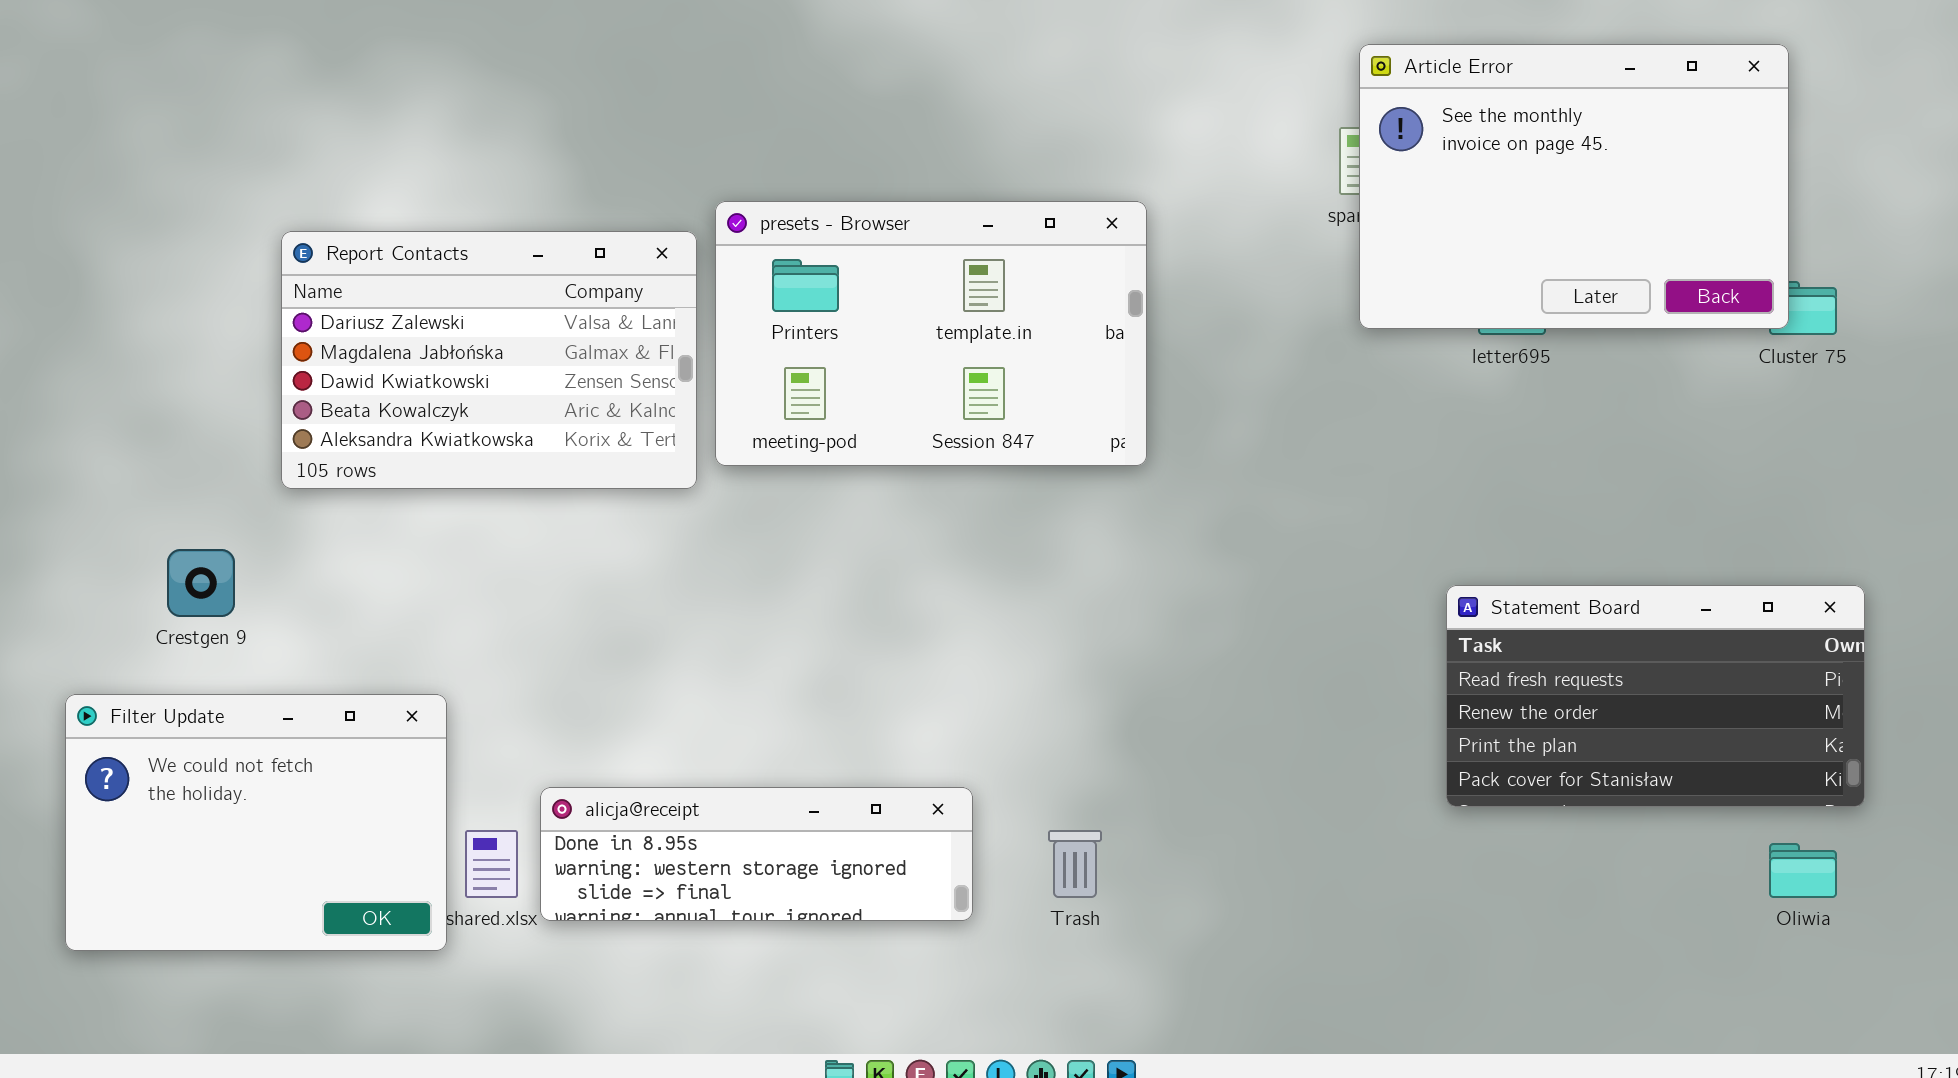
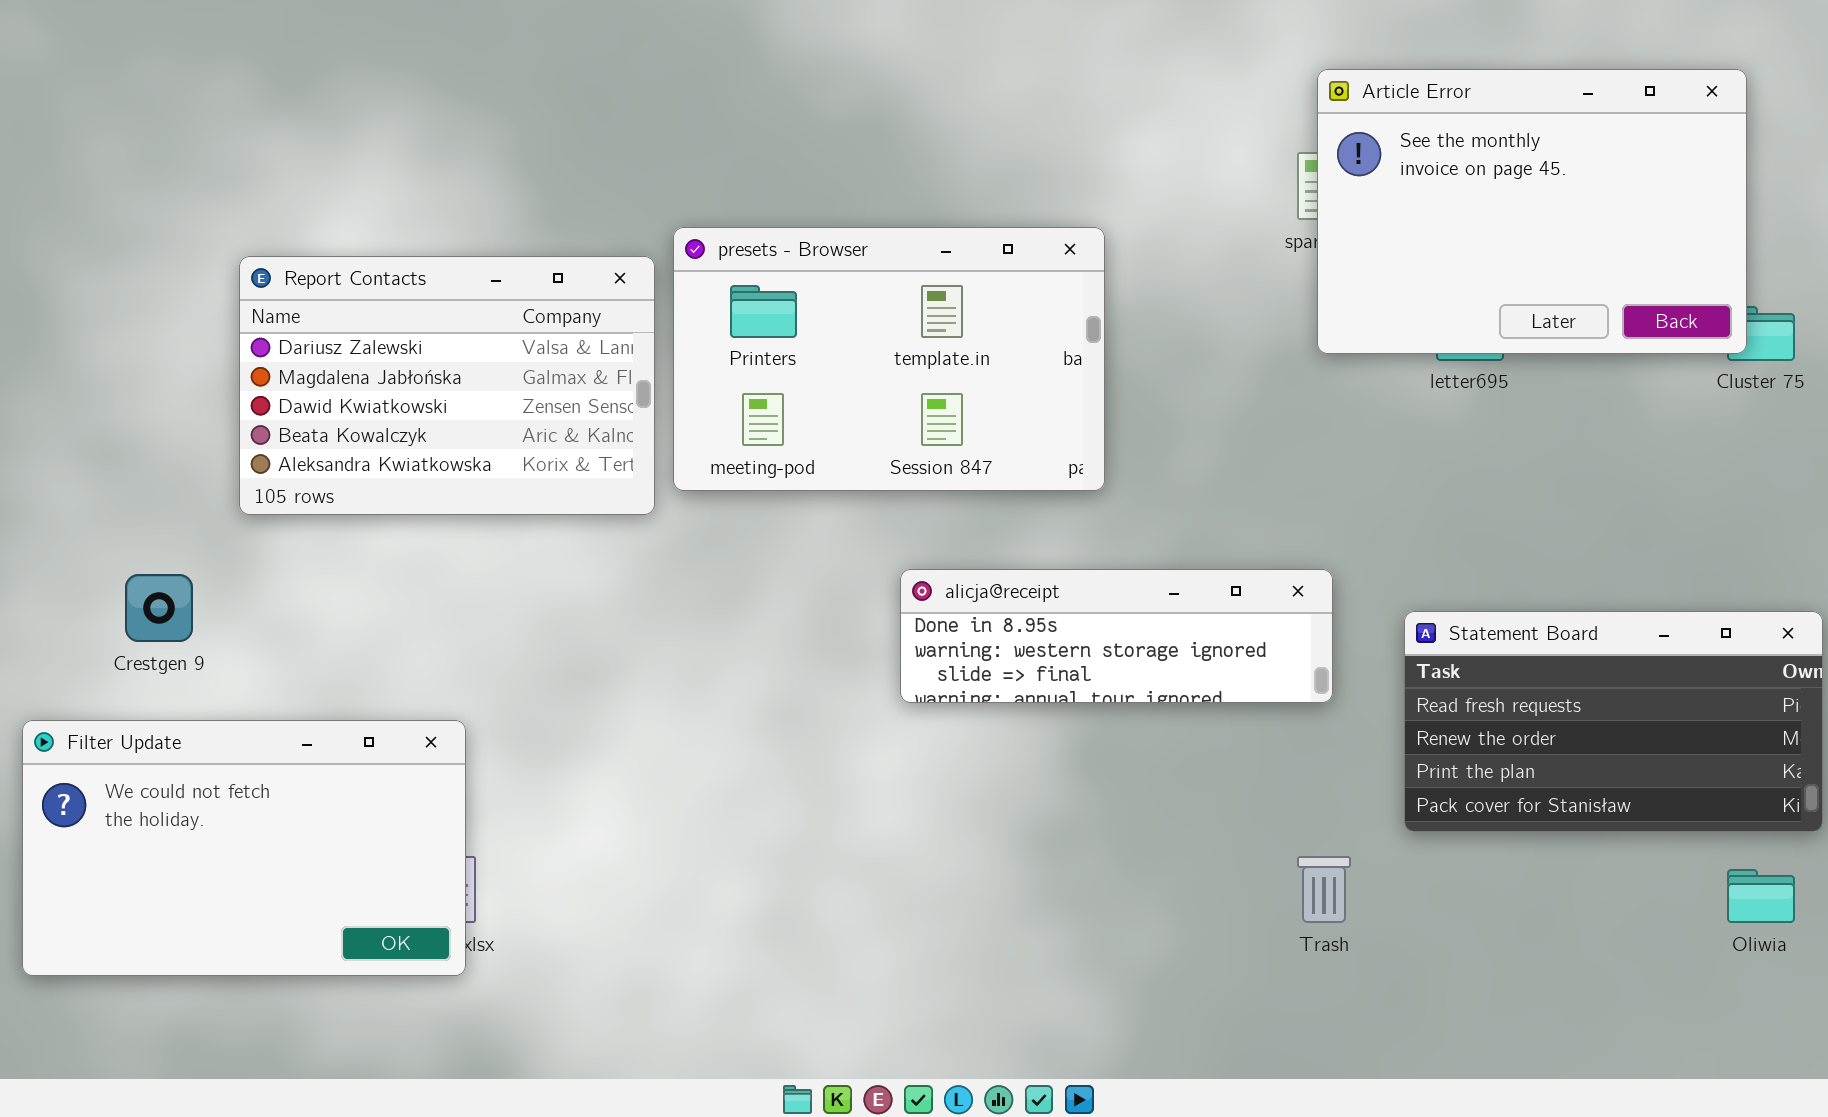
Filter Update: [65,694,447,951] -> [22,720,466,976], resized
alicja@receipt: [540,787,973,921] -> [900,569,1333,703], moved
Trash: [1048,830,1102,898] -> [1297,856,1351,923], moved

